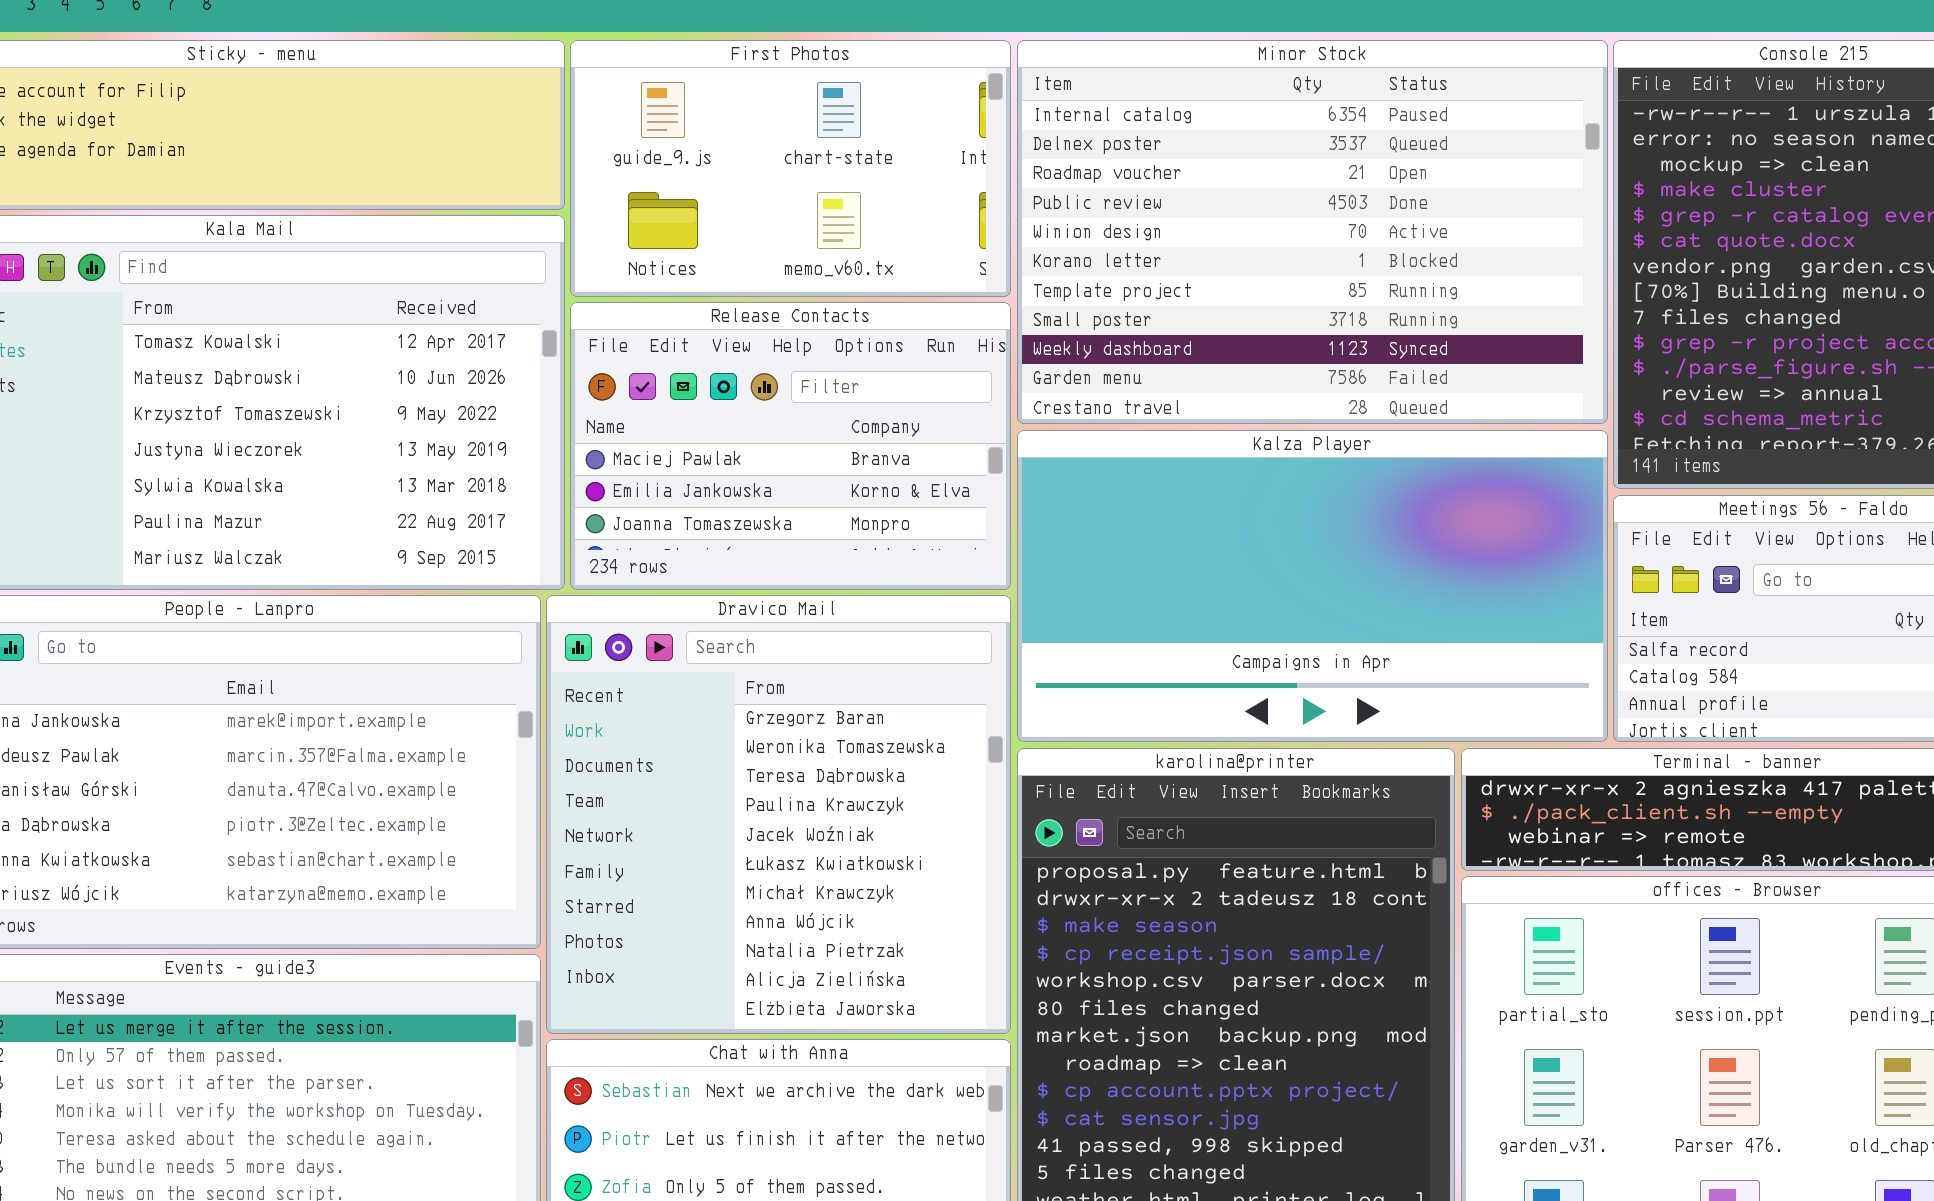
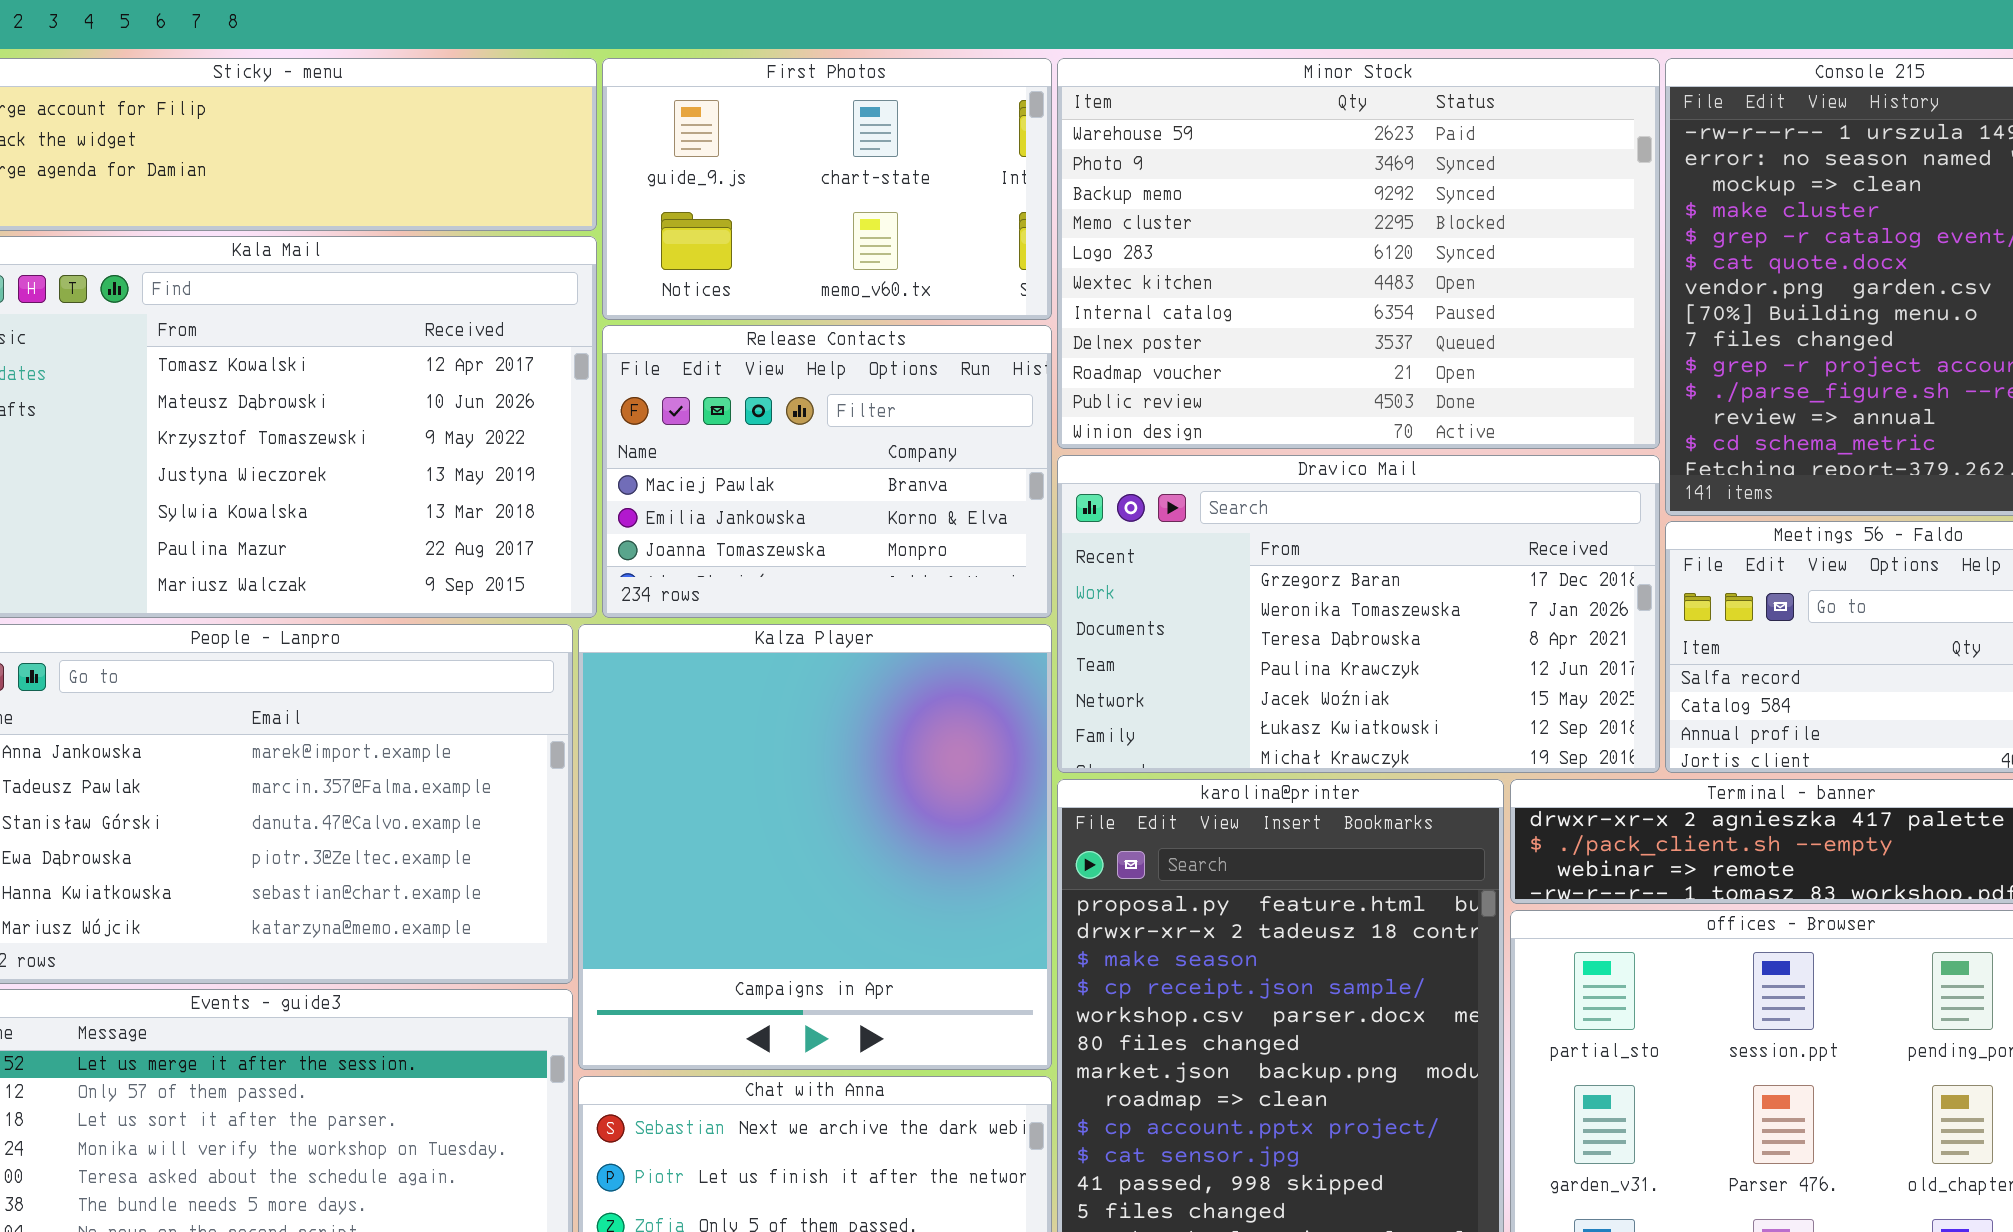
Minor Stock: [1017,40,1608,424] -> [1057,58,1660,449], scrolled up 6 rows
Kalza Player: [1017,430,1608,742] -> [578,624,1052,1070], moved, resized
Dravico Mail: [546,595,1011,1034] -> [1057,455,1660,773], moved, resized

